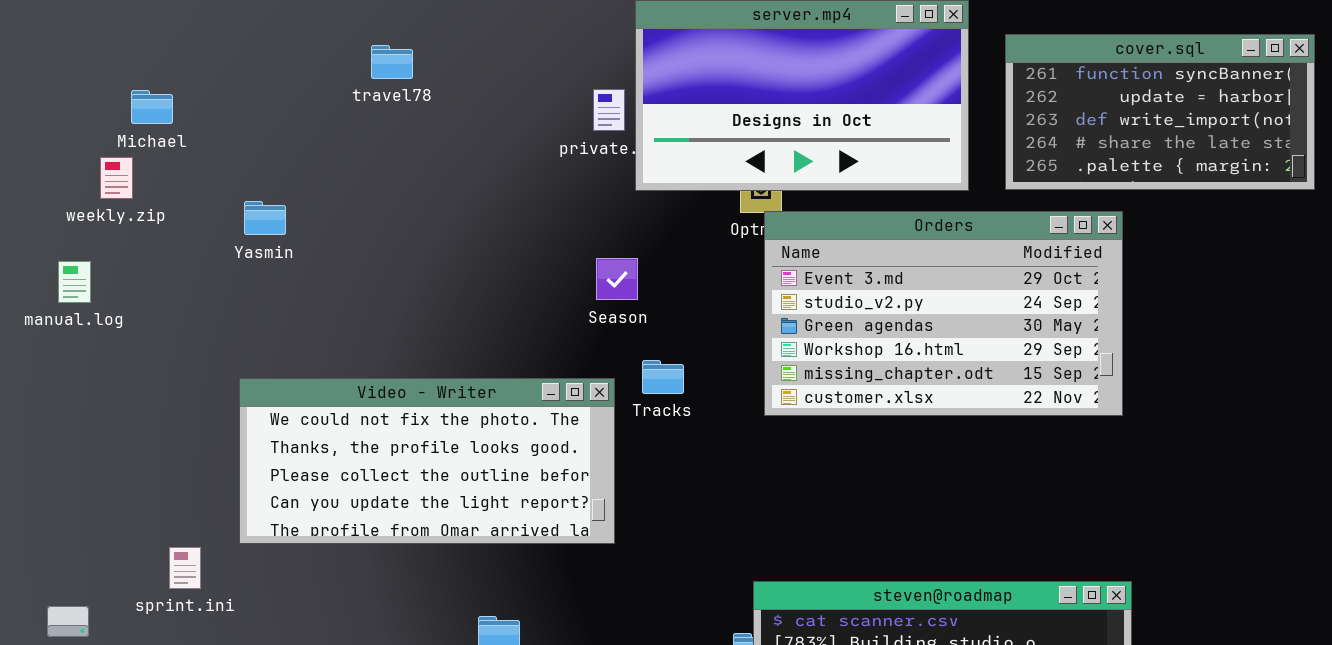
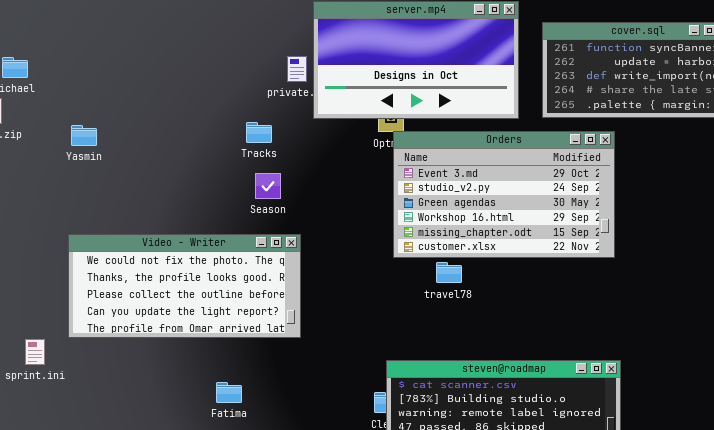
travel78: [371,45,413,79] -> [436,262,462,283], moved
Season: [596,258,638,300] -> [255,173,281,199], moved
Tracks: [642,360,684,394] -> [246,122,272,143], moved

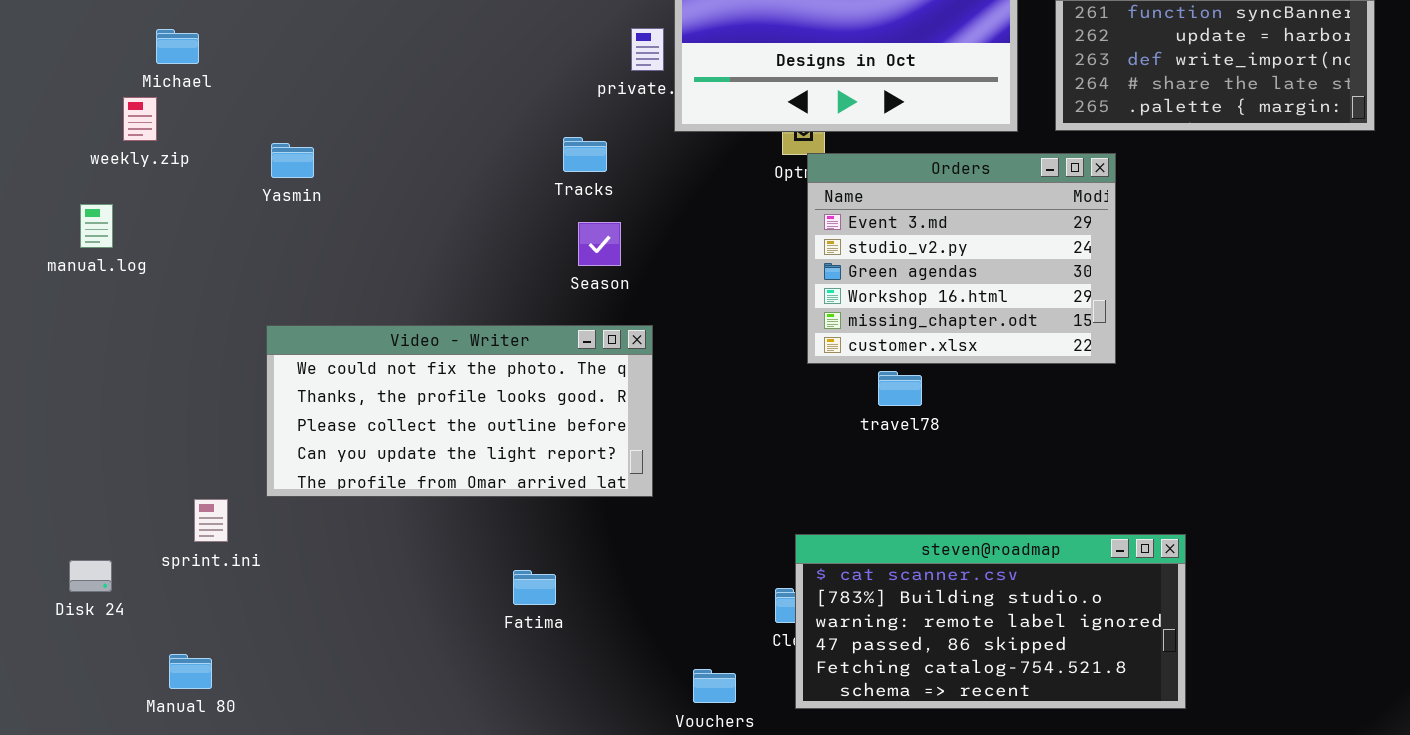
Orders: [393,131,615,258] -> [807,153,1116,364], resized

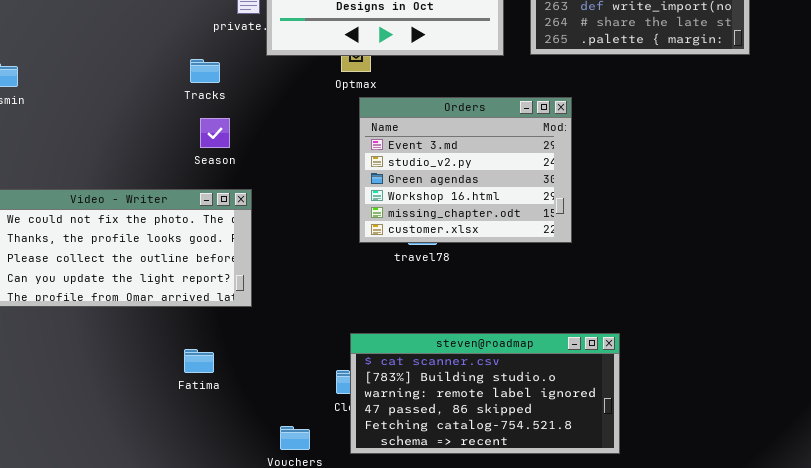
Orders: [807,153,1116,364] -> [359,97,572,243], moved
Fatima: [513,570,556,605] -> [184,349,214,373], moved

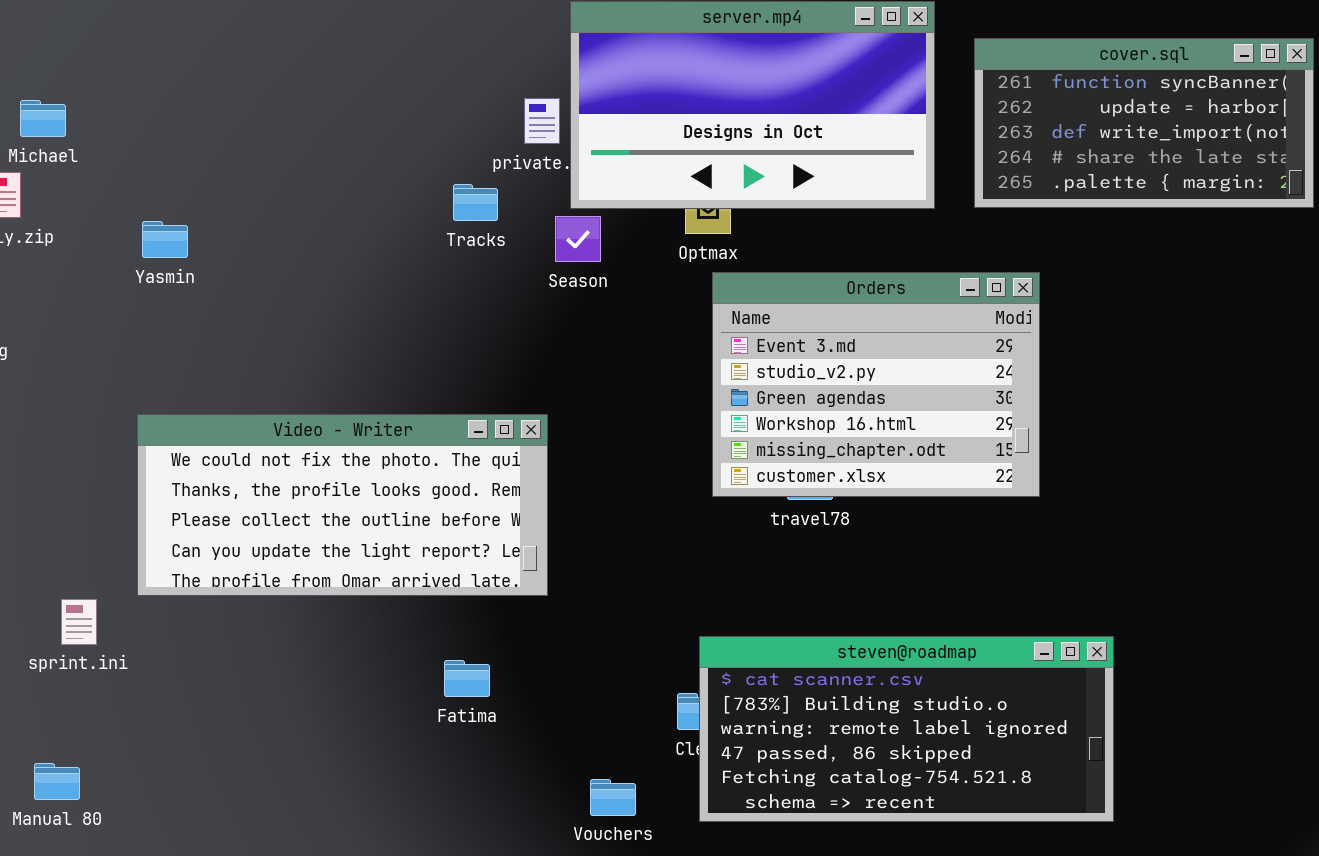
Tracks: [190,59,220,83] -> [453,184,498,221], moved
Season: [200,118,230,148] -> [555,216,601,262], moved

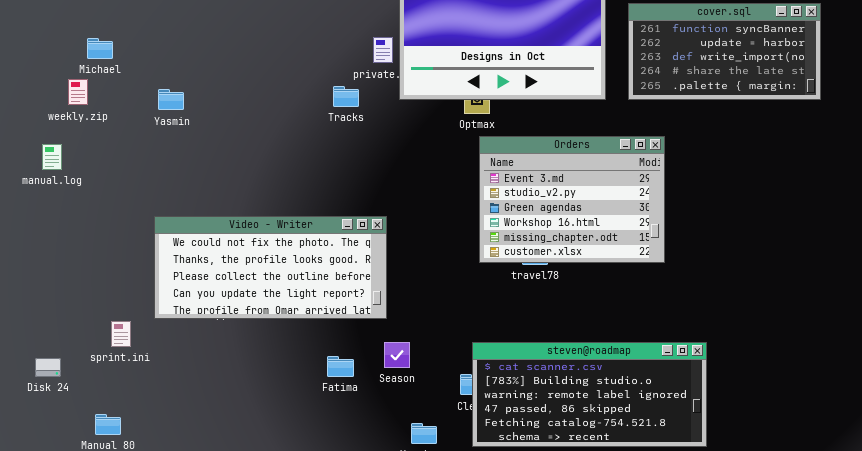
Season: [555,216,601,262] -> [384,342,410,368], moved
Yasmin: [142,221,188,258] -> [158,89,184,110], moved

